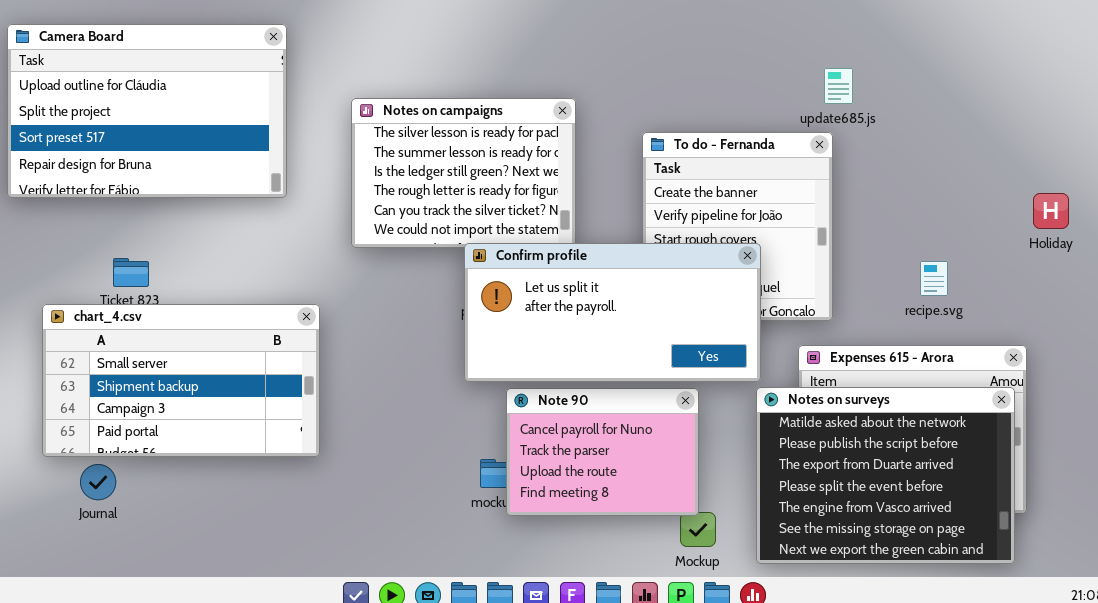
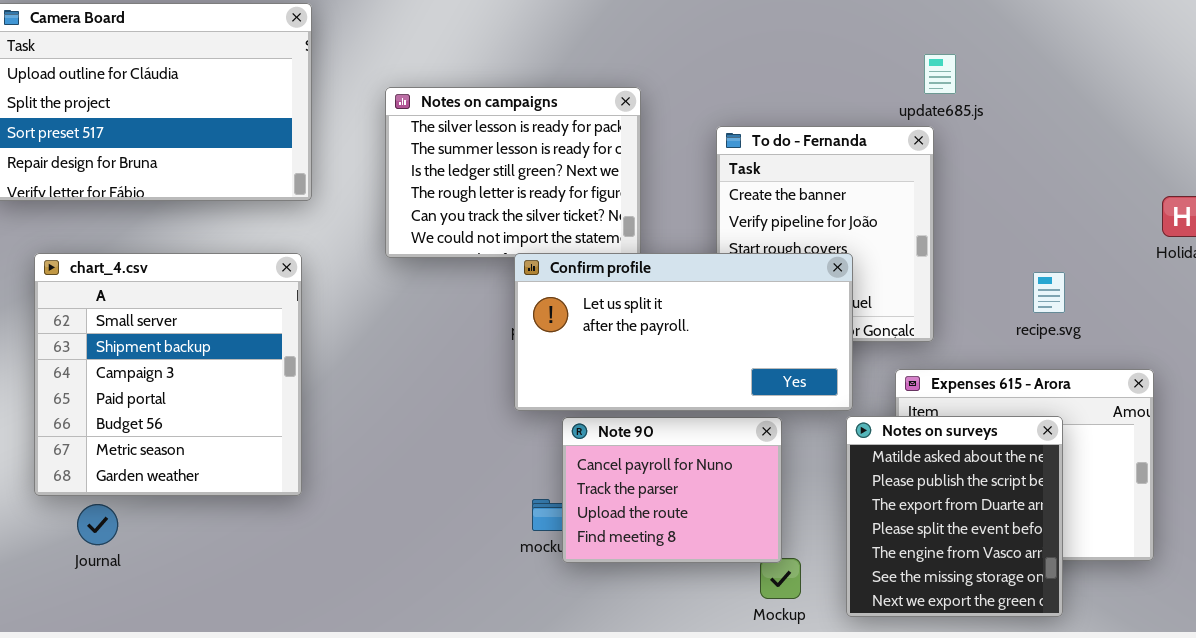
chart_4.csv: [42,304,320,457] -> [34,253,302,496], resized
Notes on surveys: [756,387,1015,564] -> [846,416,1063,617], resized

